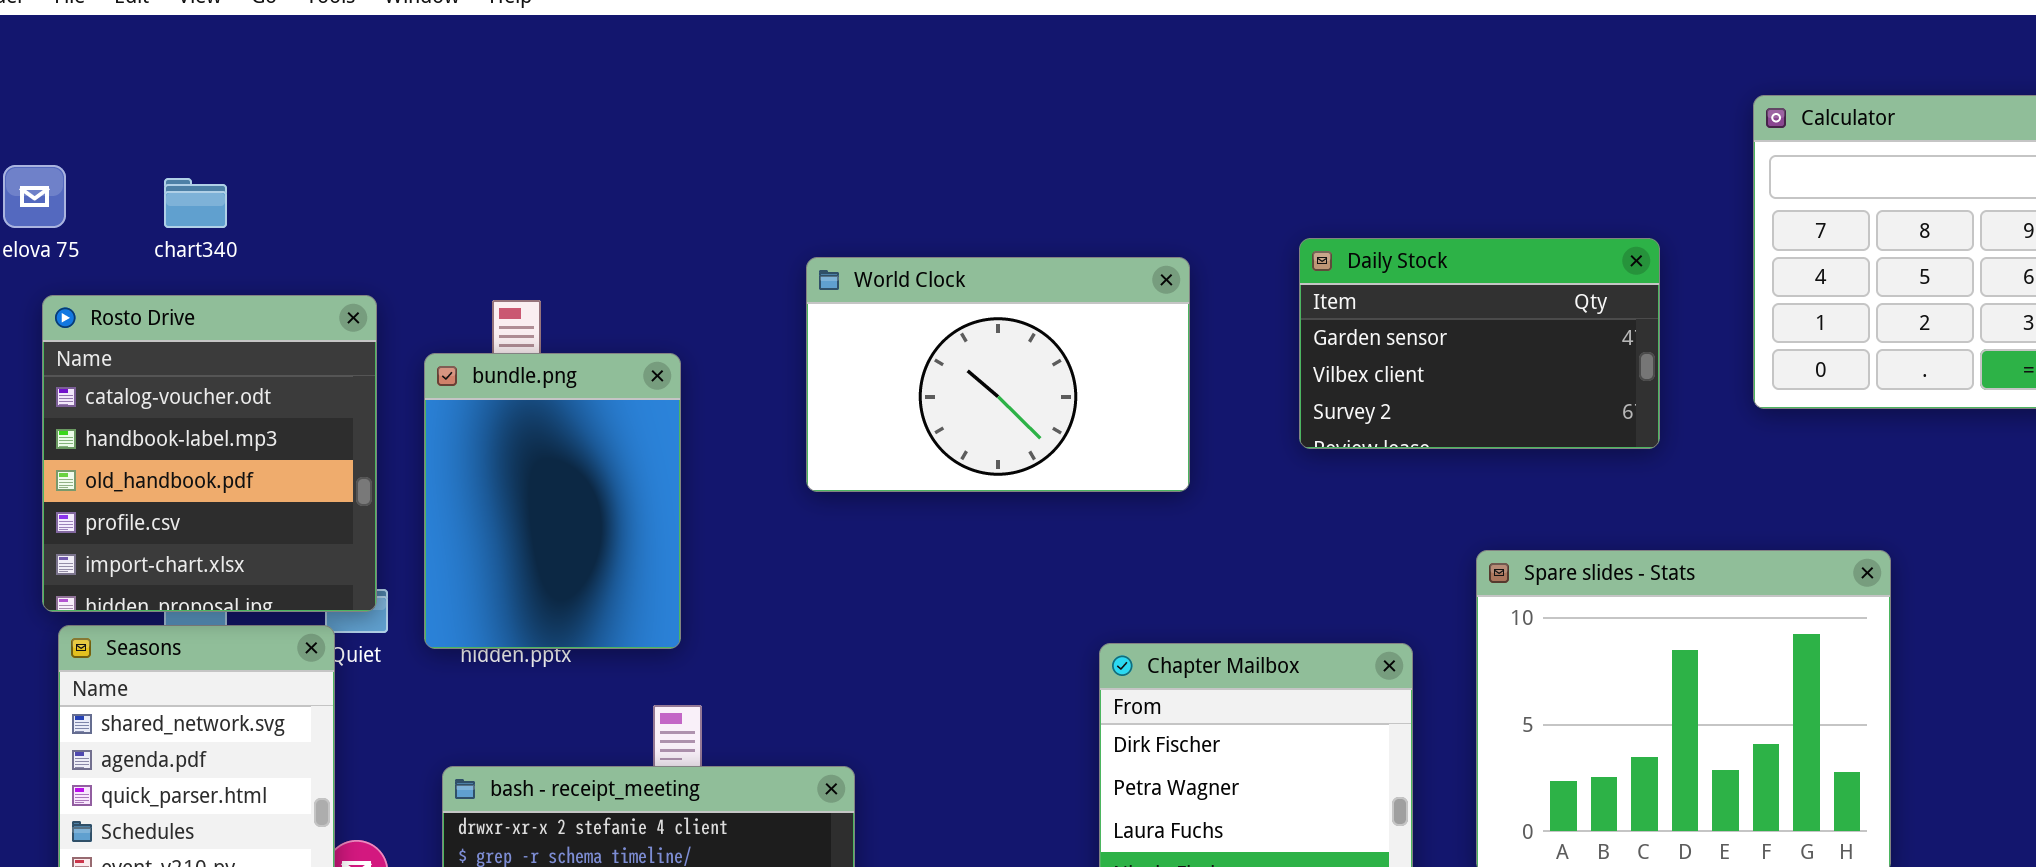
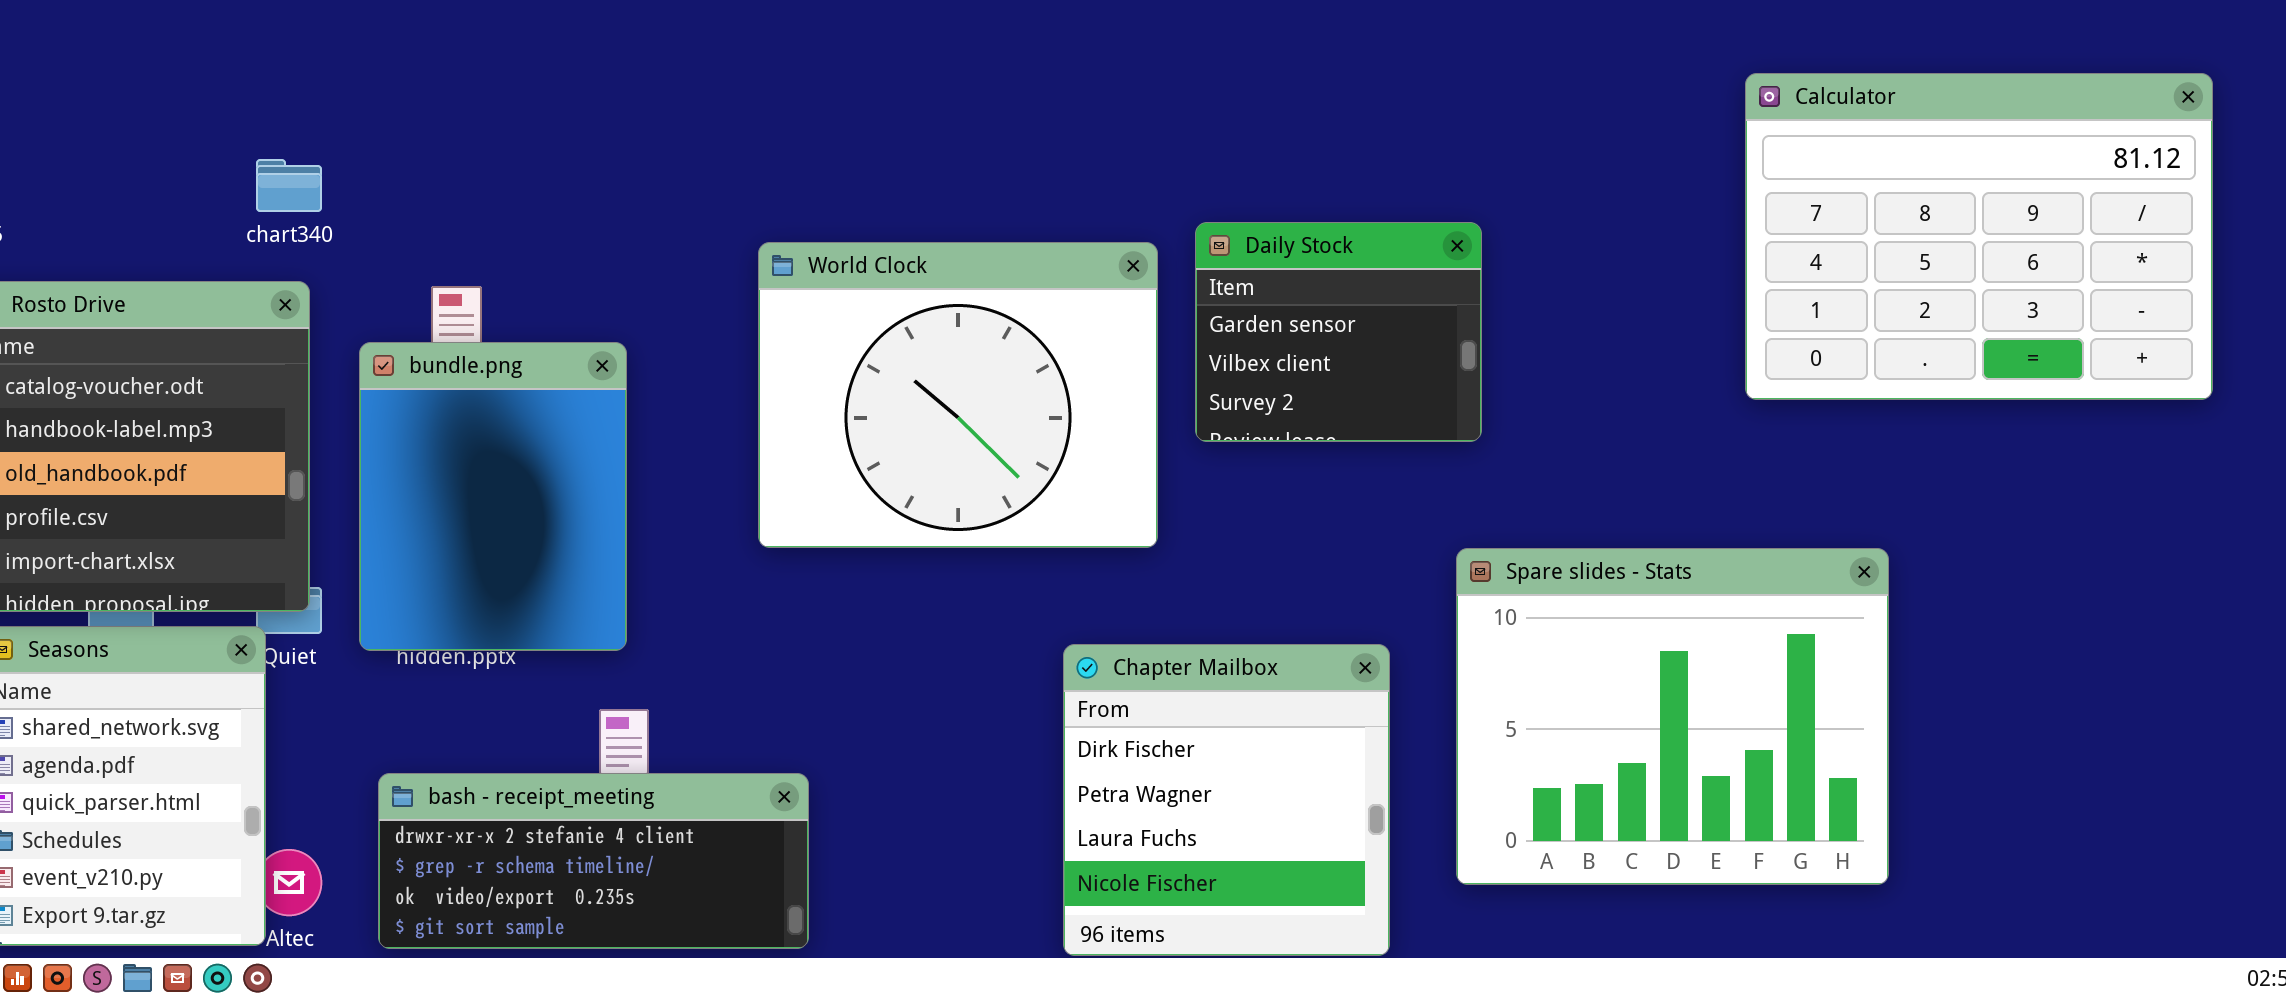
chart340: [164,178,227,228] -> [256,159,322,212], moved
Daily Stock: [1299,238,1660,449] -> [1195,222,1482,442], moved, resized
World Clock: [806,257,1190,492] -> [758,242,1158,548], resized

